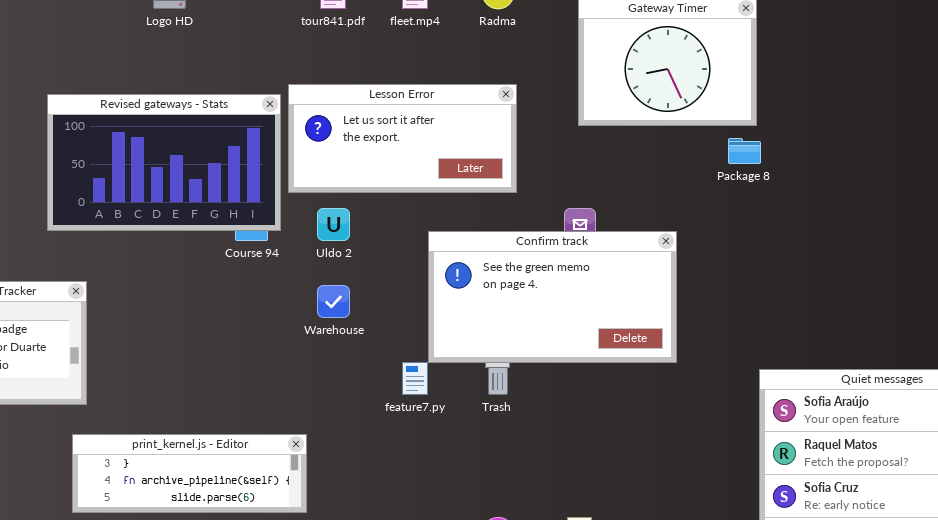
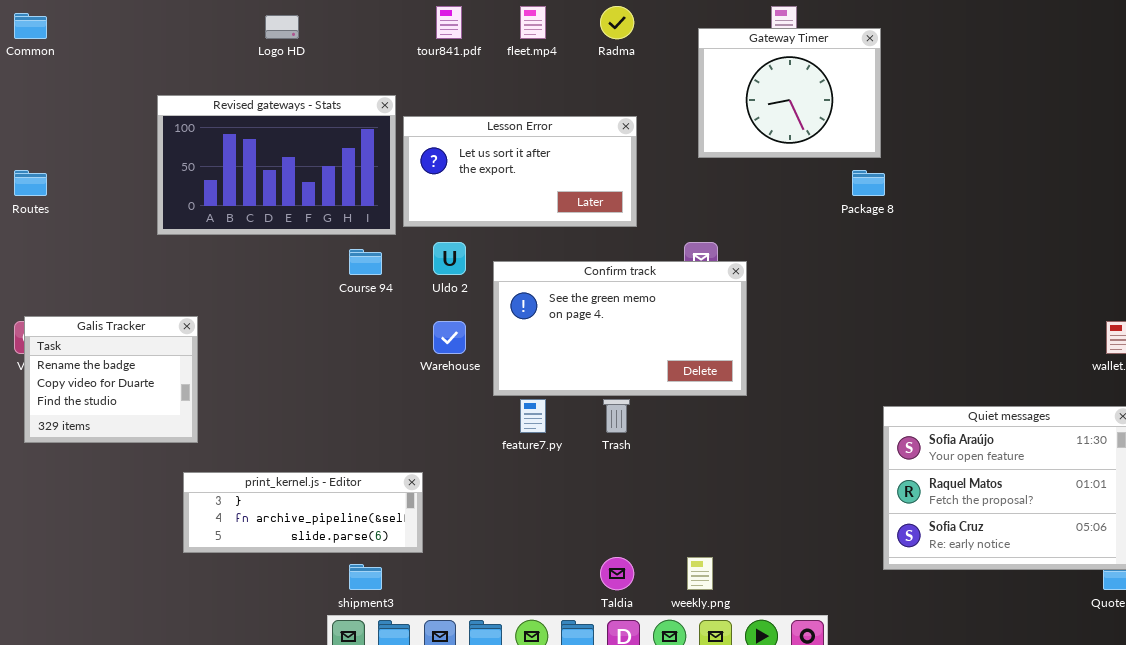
Revised gateways - Stats: [47,94,281,231] -> [157,95,396,235], moved
Confirm track: [428,231,677,363] -> [493,261,747,396], moved

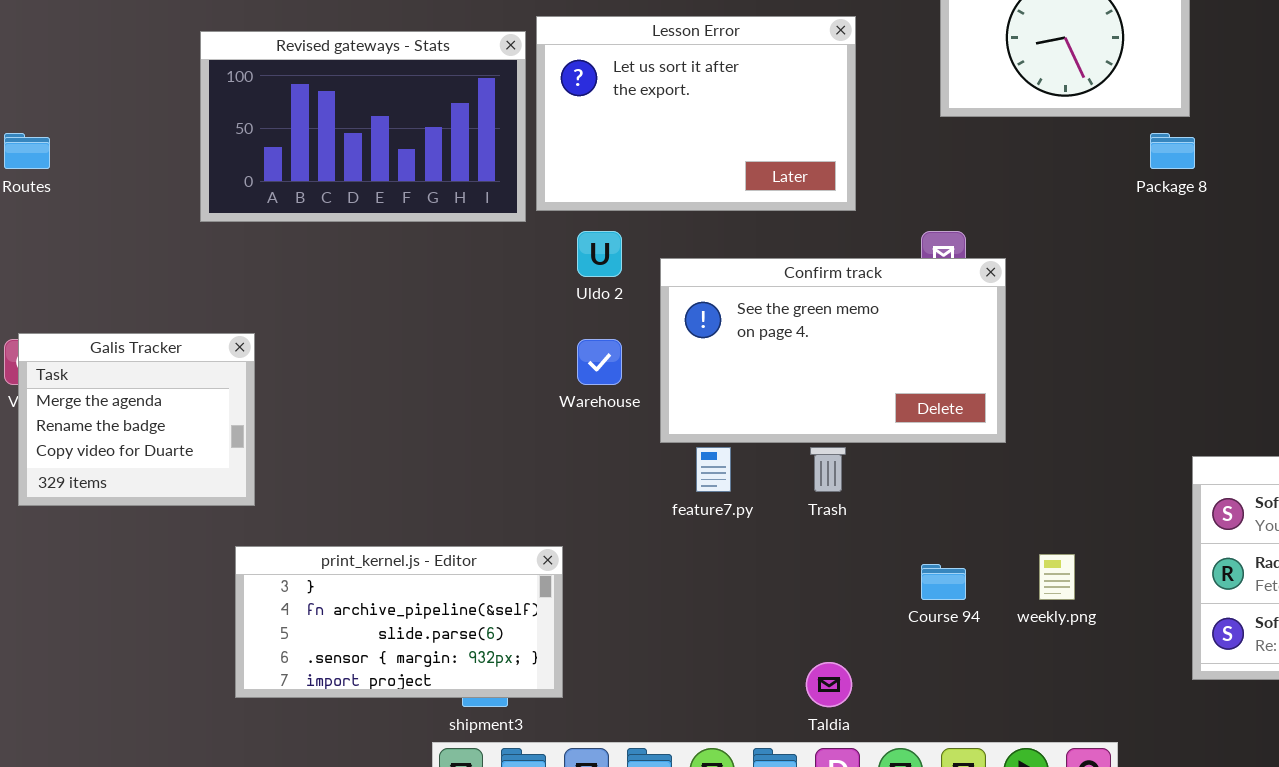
Lesson Error: [403,116,637,227] -> [536,16,856,211], resized
Course 94: [349,249,382,275] -> [921,564,966,600], moved
Galis Tracker: [24,316,198,443] -> [18,333,255,506], scrolled up 1 row
print_kernel.js - Editor: [183,472,423,553] -> [235,546,563,698], resized
weekly.png: [687,557,713,590] -> [1039,554,1075,600], moved

